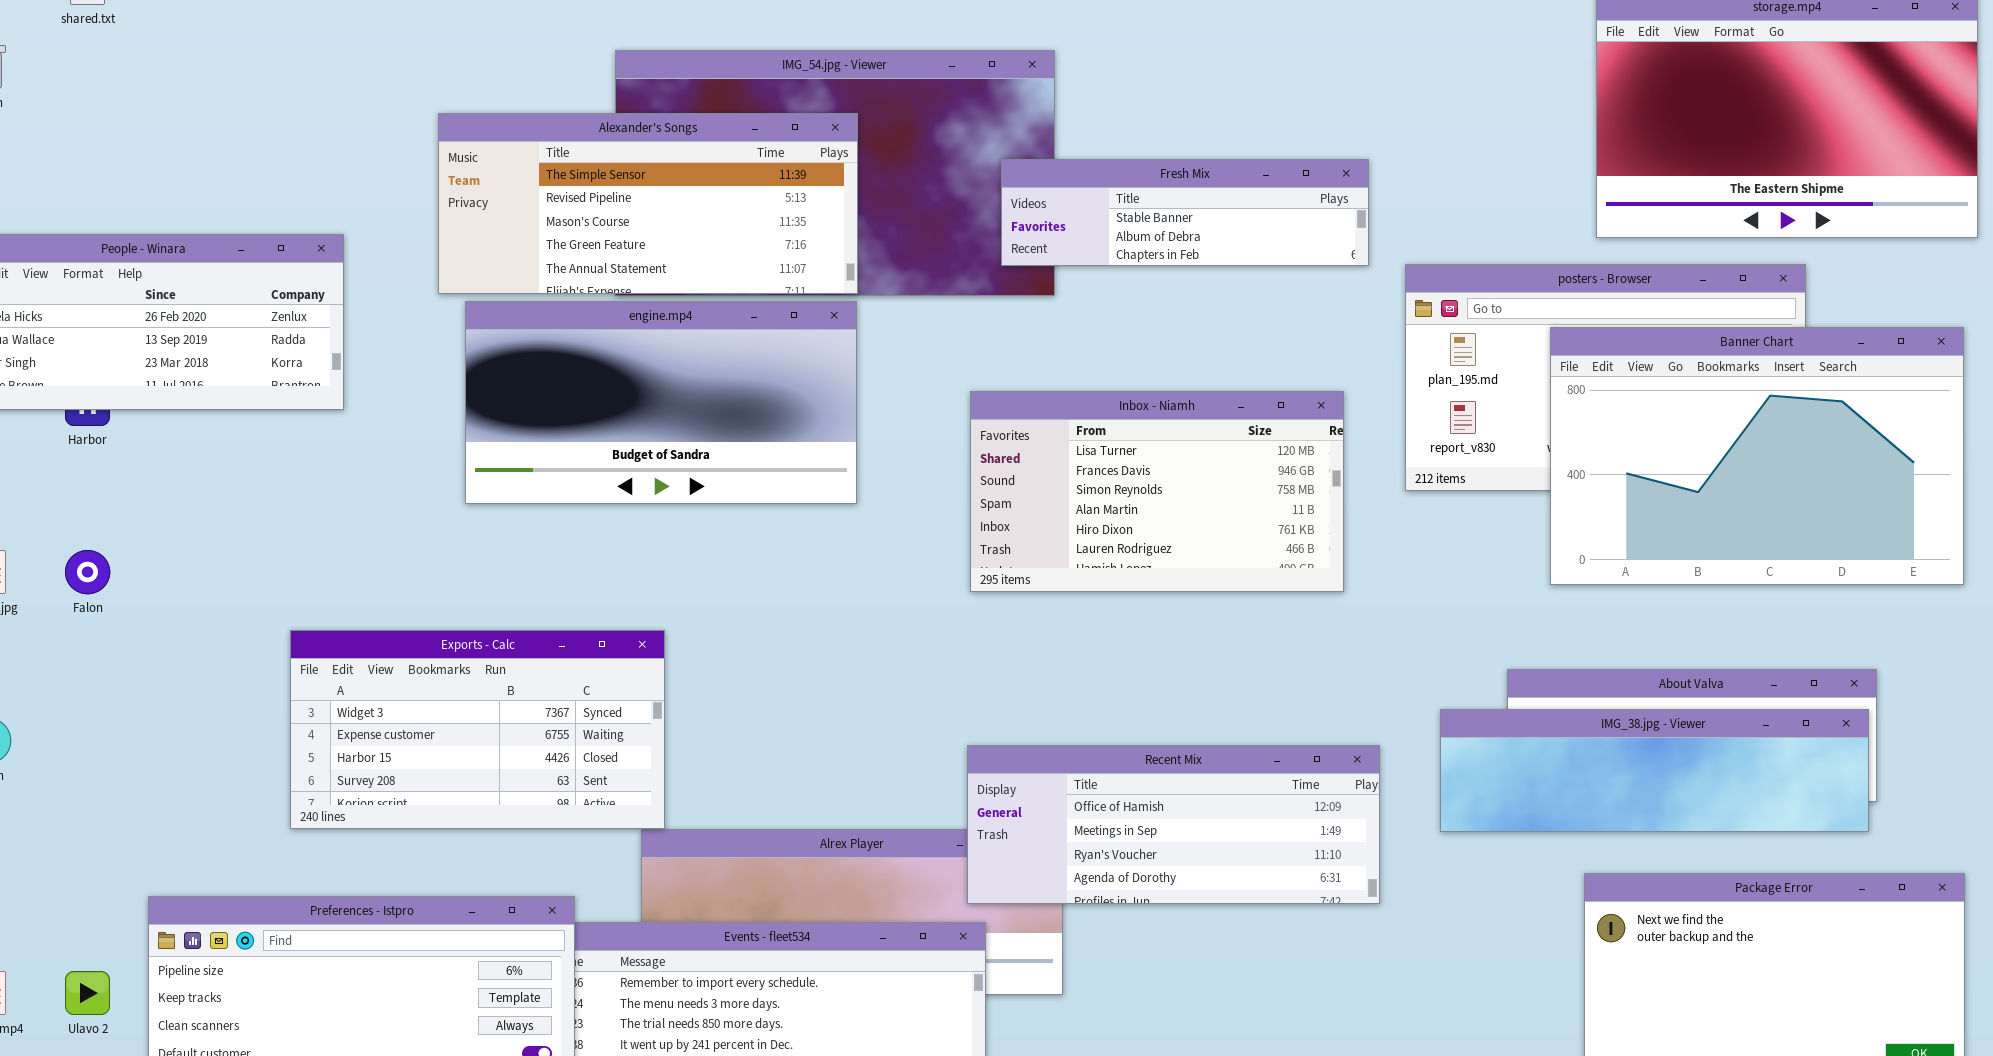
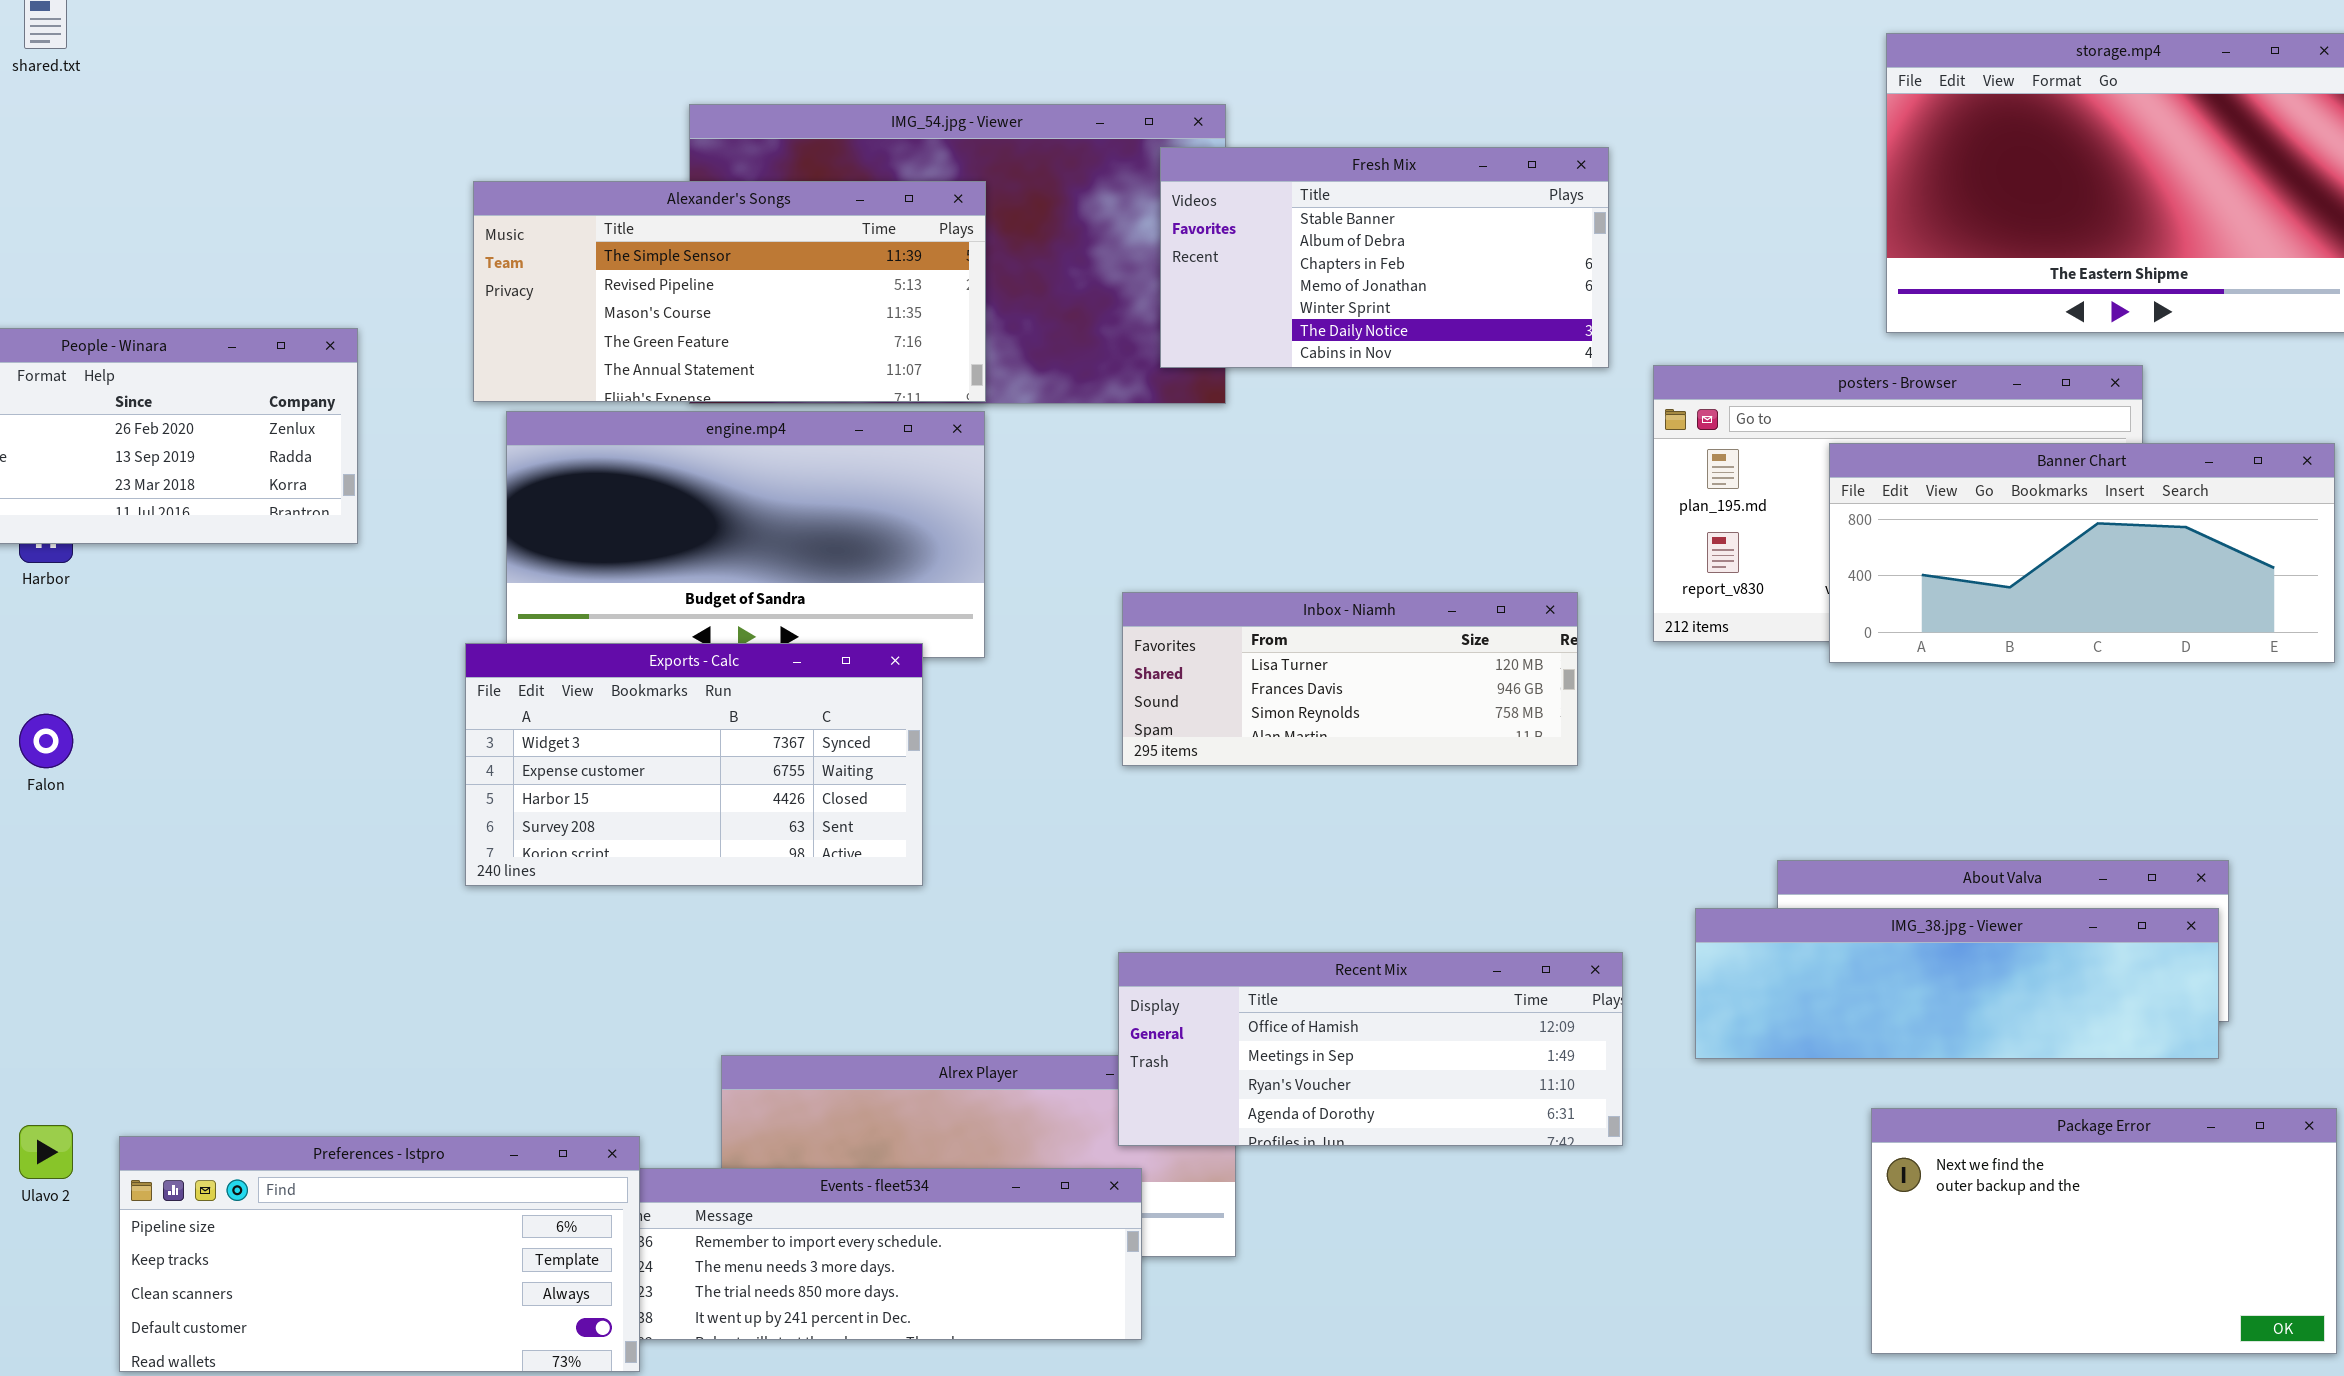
Fresh Mix: [1001,159,1369,266] -> [1160,147,1609,368], resized
Banner Chart: [1550,327,1964,585] -> [1829,443,2335,663], resized
Inbox - Niamh: [970,391,1344,592] -> [1122,592,1578,766], resized
Exports - Calc: [290,630,665,829] -> [465,643,923,886], moved
Ulavo 2: [65,971,110,1015] -> [19,1125,73,1179], moved

